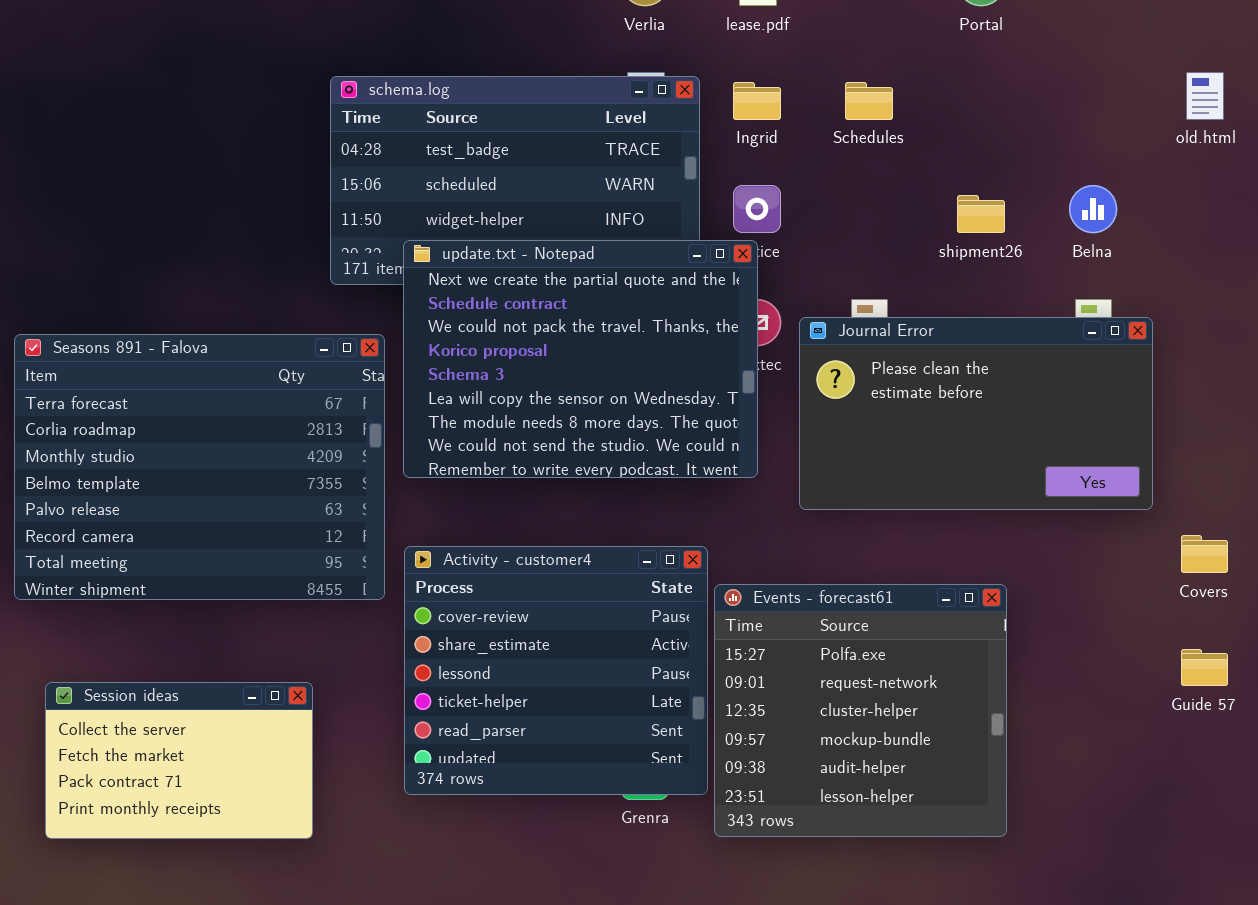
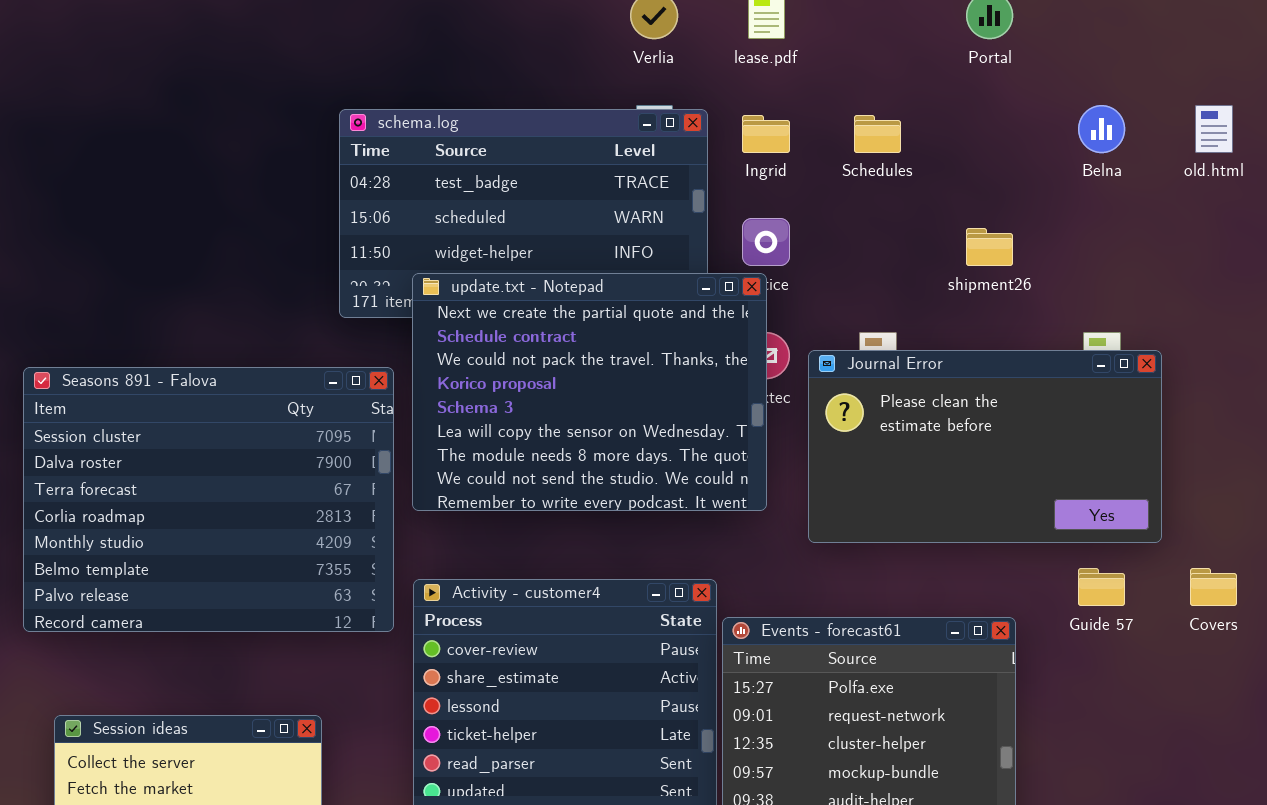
Belna: [1069,185,1117,233] -> [1078,105,1125,153], moved
Seasons 891 - Falova: [14,334,385,600] -> [23,367,394,632], scrolled up 2 rows
Guide 57: [1181,649,1228,686] -> [1078,568,1125,606], moved

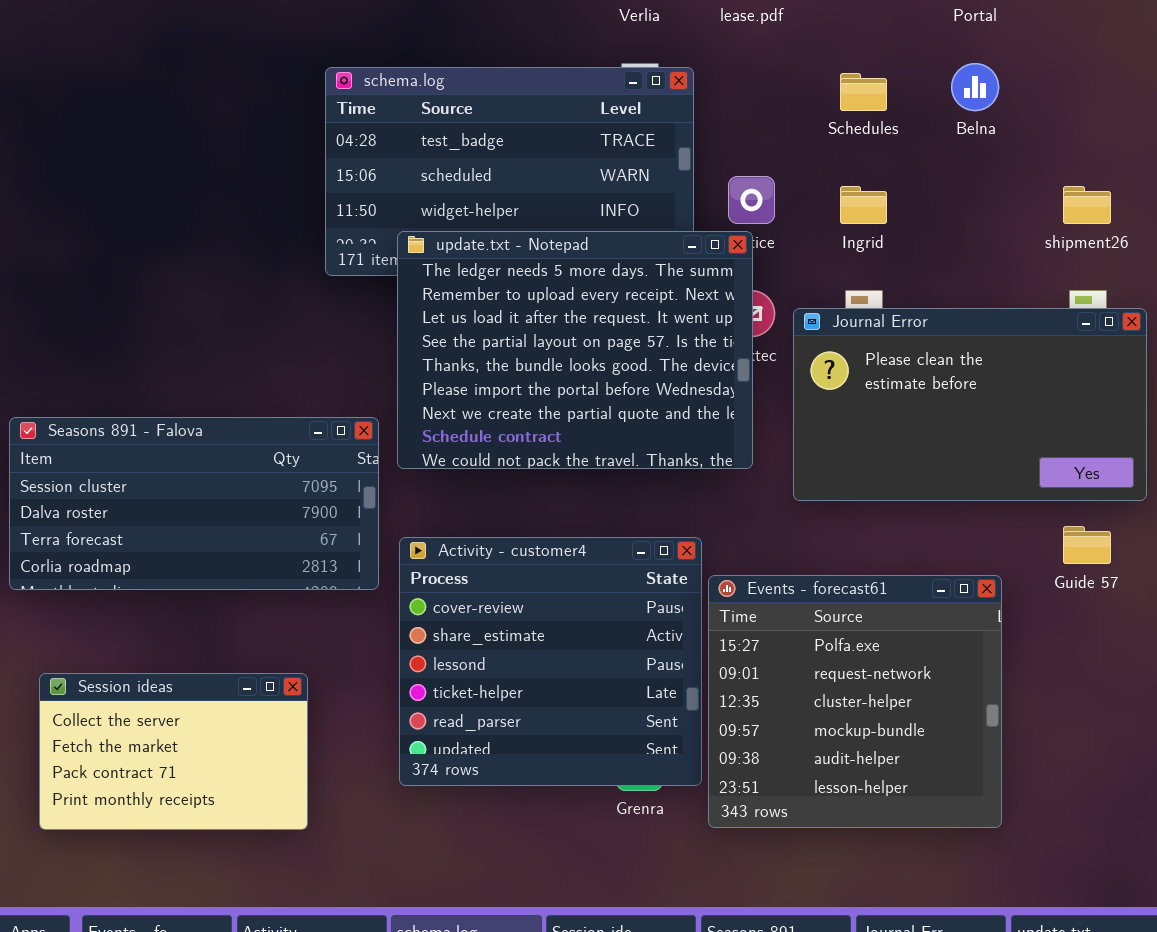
Belna: [1078,105,1125,153] -> [951,63,999,111], moved
Ingrid: [742,115,790,153] -> [840,186,887,224], moved
shipment26: [966,228,1013,266] -> [1063,186,1111,224], moved
update.txt - Notepad: [412,273,767,511] -> [397,231,753,469], scrolled up 6 rows
Seasons 891 - Falova: [23,367,394,632] -> [9,417,379,590], resized

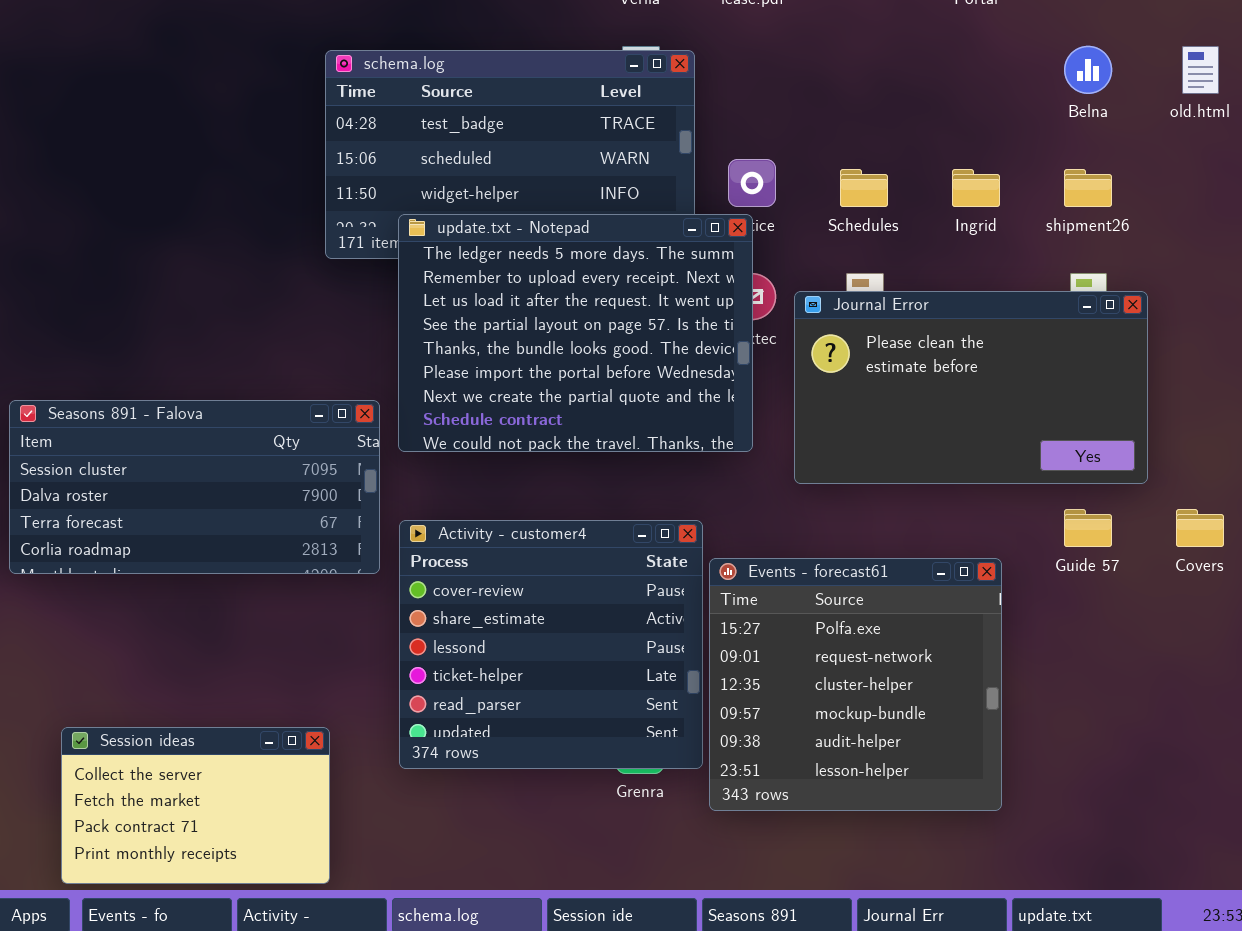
Belna: [951,63,999,111] -> [1064,46,1112,94], moved
Schedules: [840,73,887,111] -> [840,169,888,207], moved
Ingrid: [840,186,887,224] -> [952,169,1000,207], moved
Session ideas: [39,673,308,830] -> [61,727,330,884], moved

